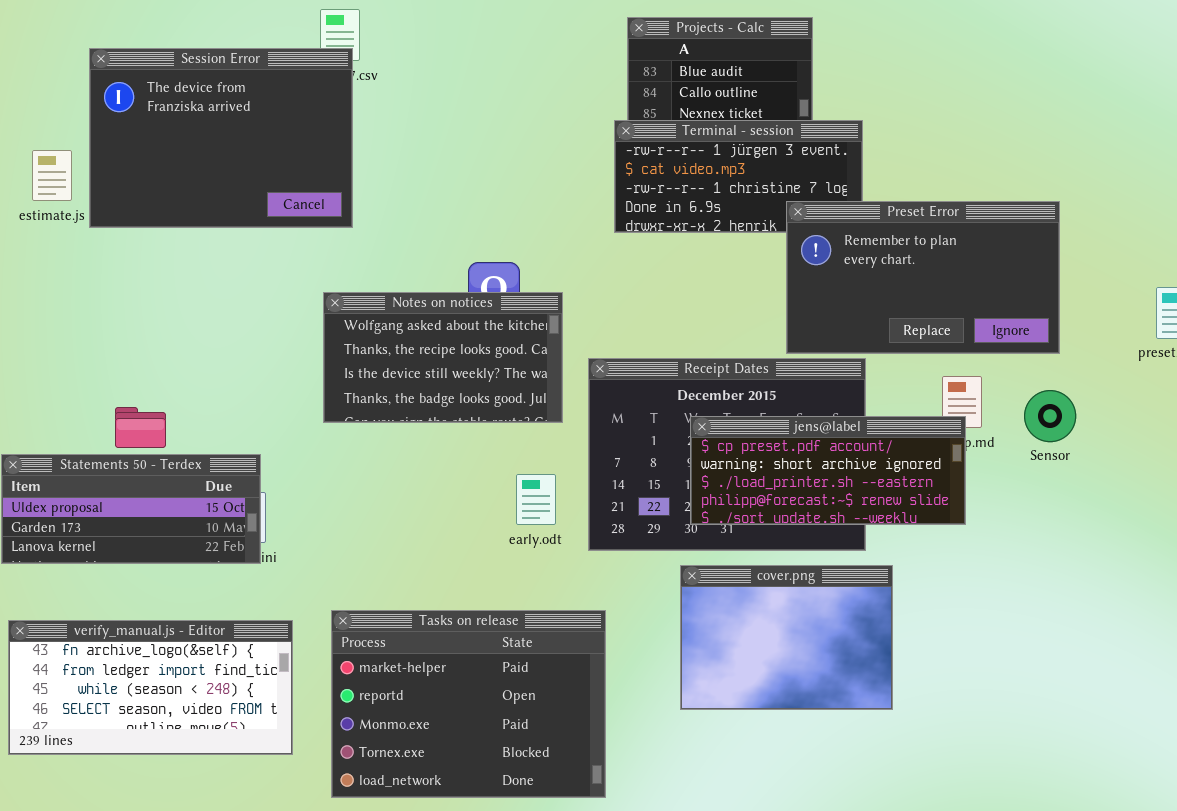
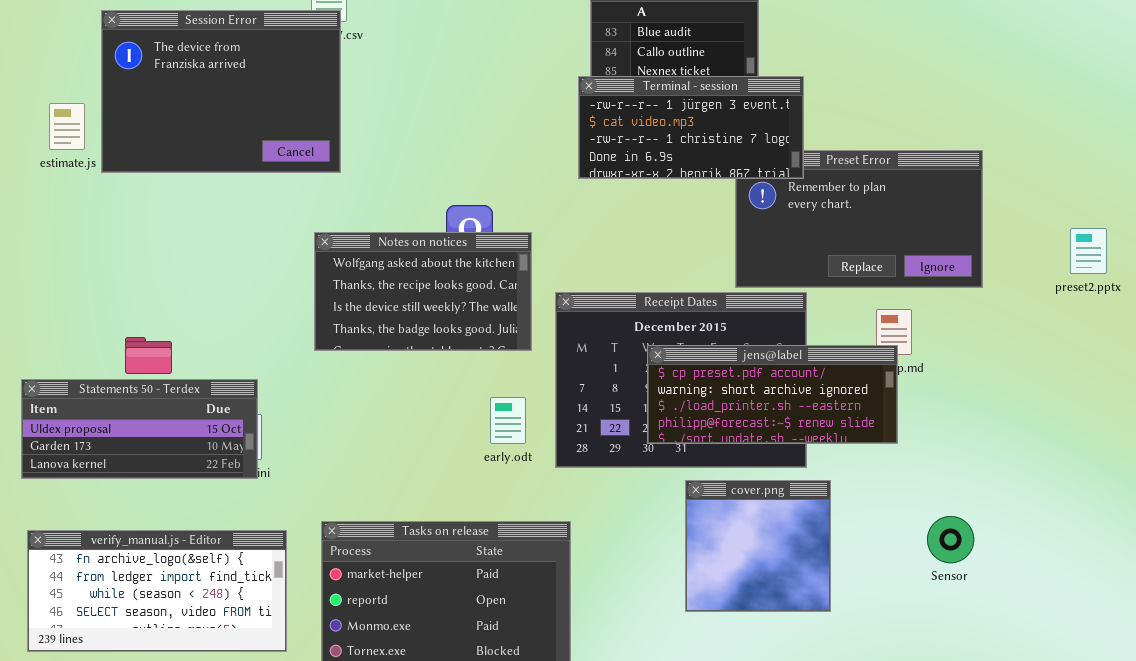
Terminal - session: [614,120,863,233] -> [578,76,804,179], raised
Sensor: [1024,390,1076,442] -> [927,516,974,563], moved
cover.png: [680,565,893,710] -> [685,480,831,612], resized

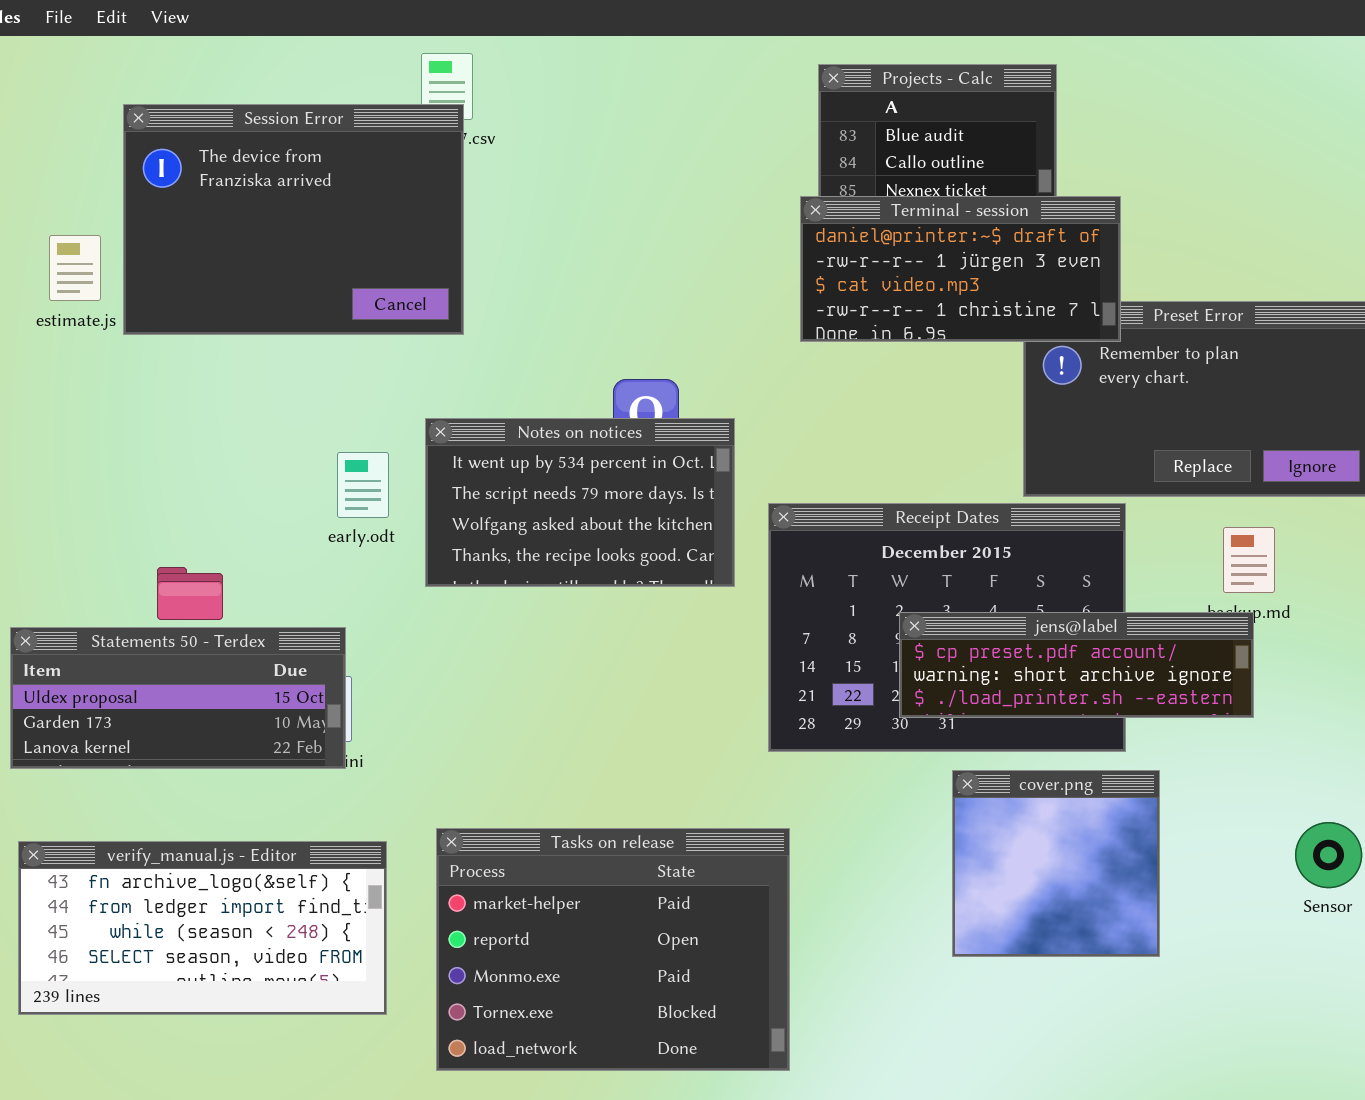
Terminal - session: [578,76,804,179] -> [800,196,1121,342], scrolled up 1 row
Notes on notices: [314,232,532,351] -> [425,418,735,587], scrolled up 2 rows
jens@label: [647,345,898,444] -> [899,612,1254,718], resized
early.odt: [490,397,526,444] -> [337,452,389,518], moved

